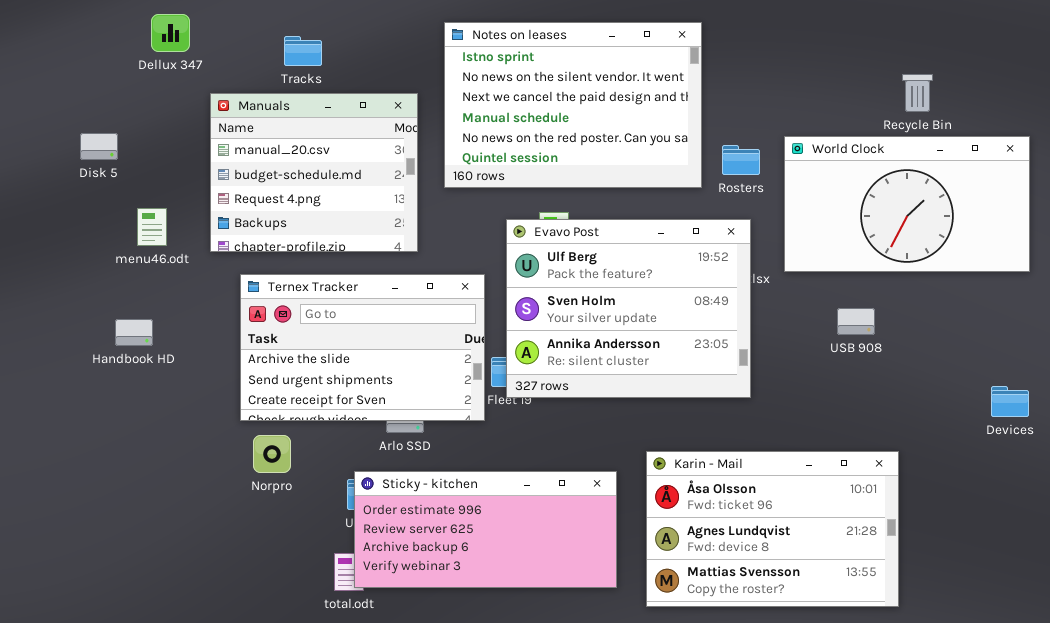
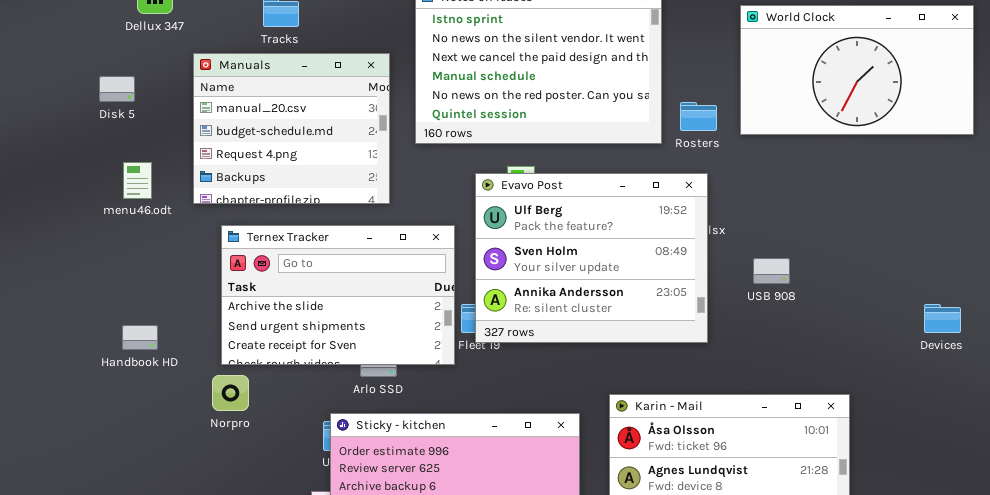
Disk 5: [80,133,118,160] -> [99,76,135,102], moved
World Clock: [784,136,1030,272] -> [740,5,974,135], moved
USB 908: [837,308,875,335] -> [753,258,790,284], moved
Handbook HD: [115,319,153,346] -> [122,325,158,350], moved
Devices: [991,386,1029,417] -> [924,304,961,333], moved
Norpro: [253,435,291,473] -> [212,375,249,411], moved

